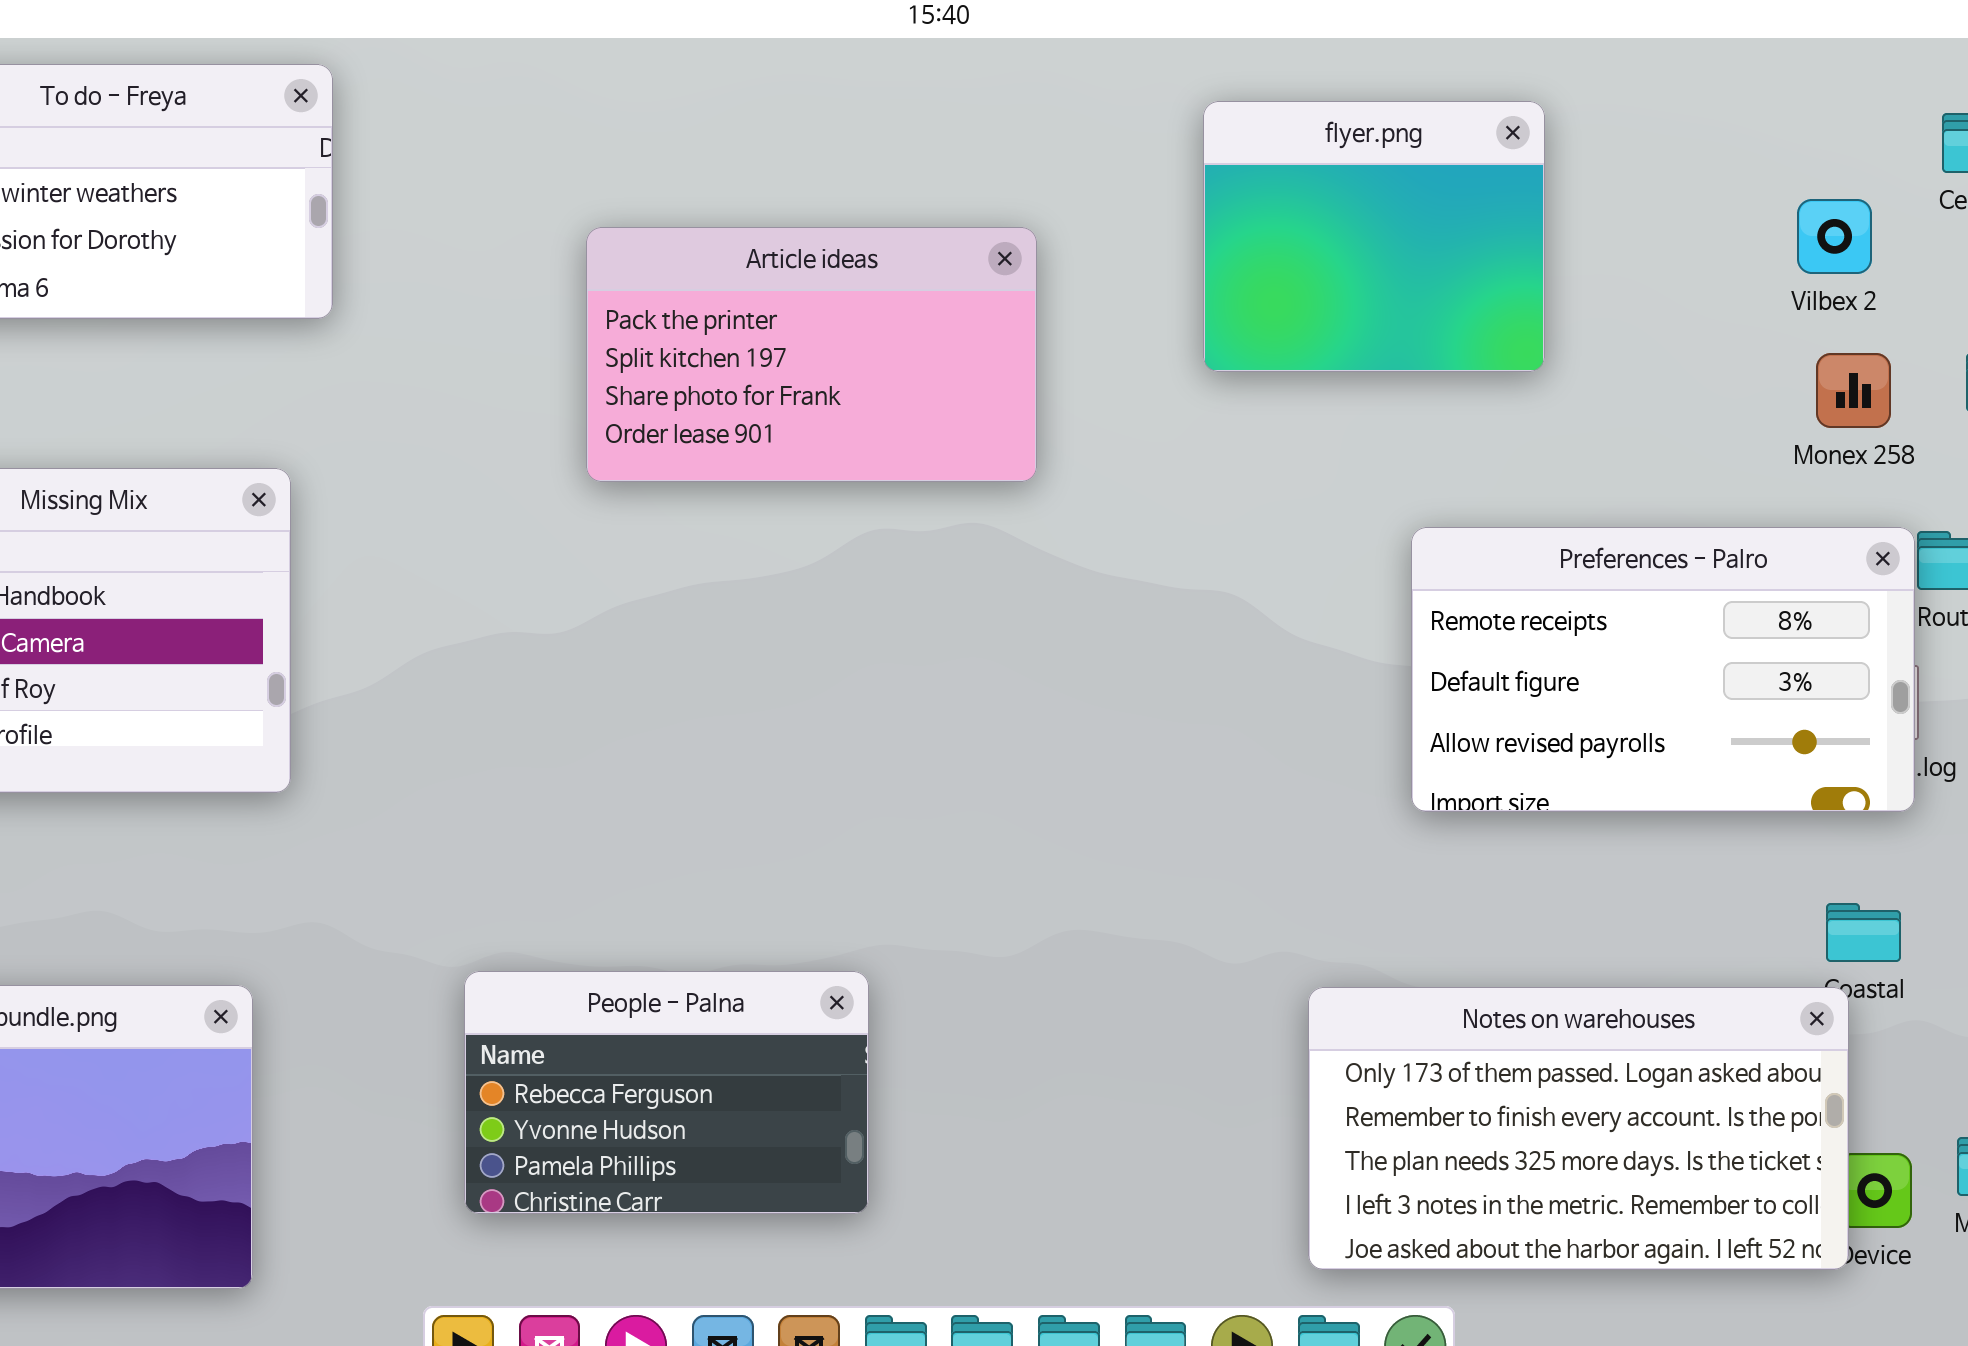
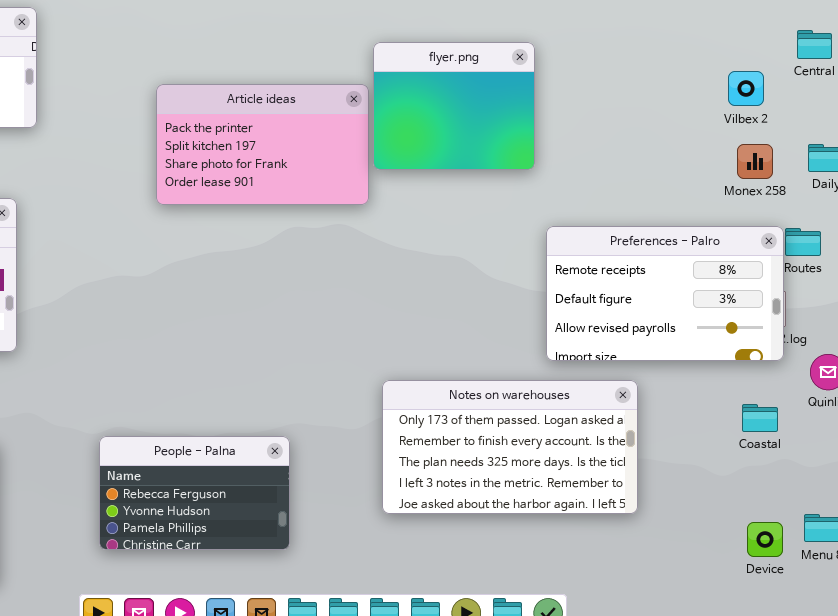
flyer.png: [1203,101,1545,372] -> [373,42,535,170], moved
Notes on warehouses: [1308,987,1849,1270] -> [382,380,638,514], moved

